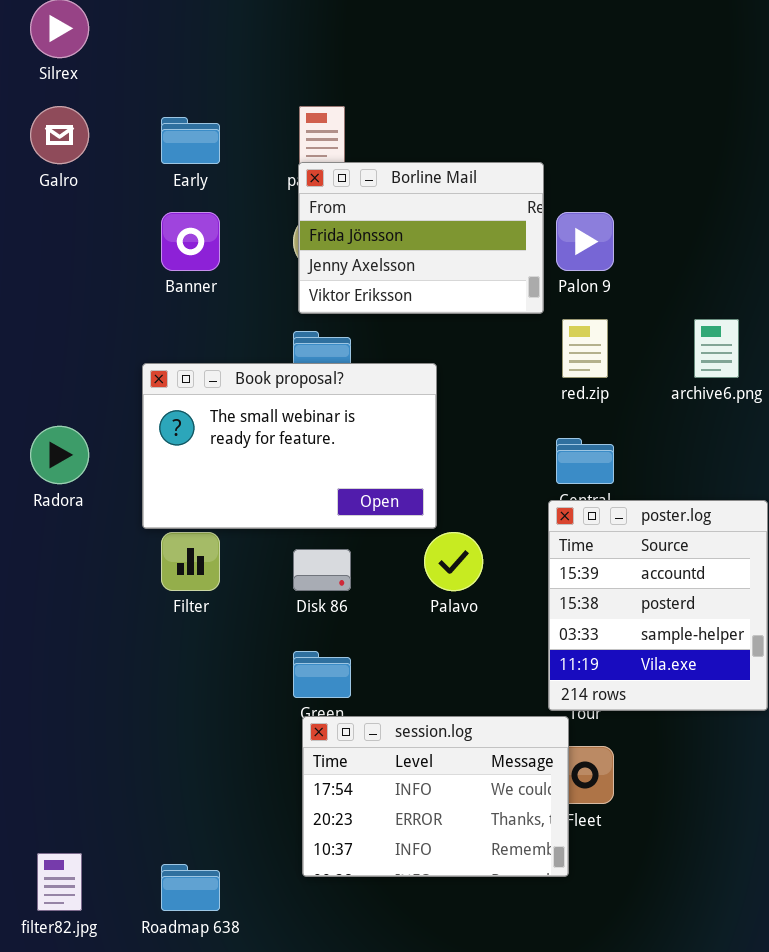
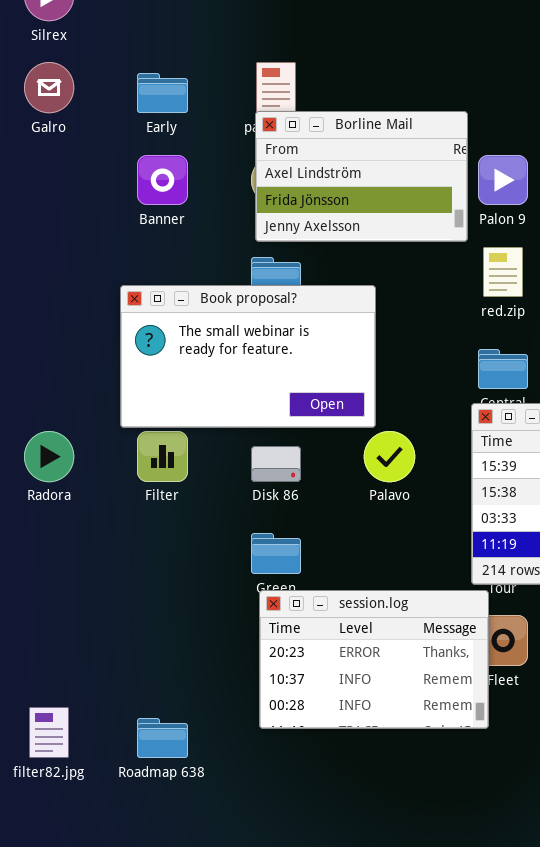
Borline Mail: [298,162,544,314] -> [255,111,468,242], scrolled up 1 row
Radora: [30,426,89,484] -> [24,431,74,482], moved
session.log: [302,716,569,877] -> [259,590,489,729], scrolled down 1 row

